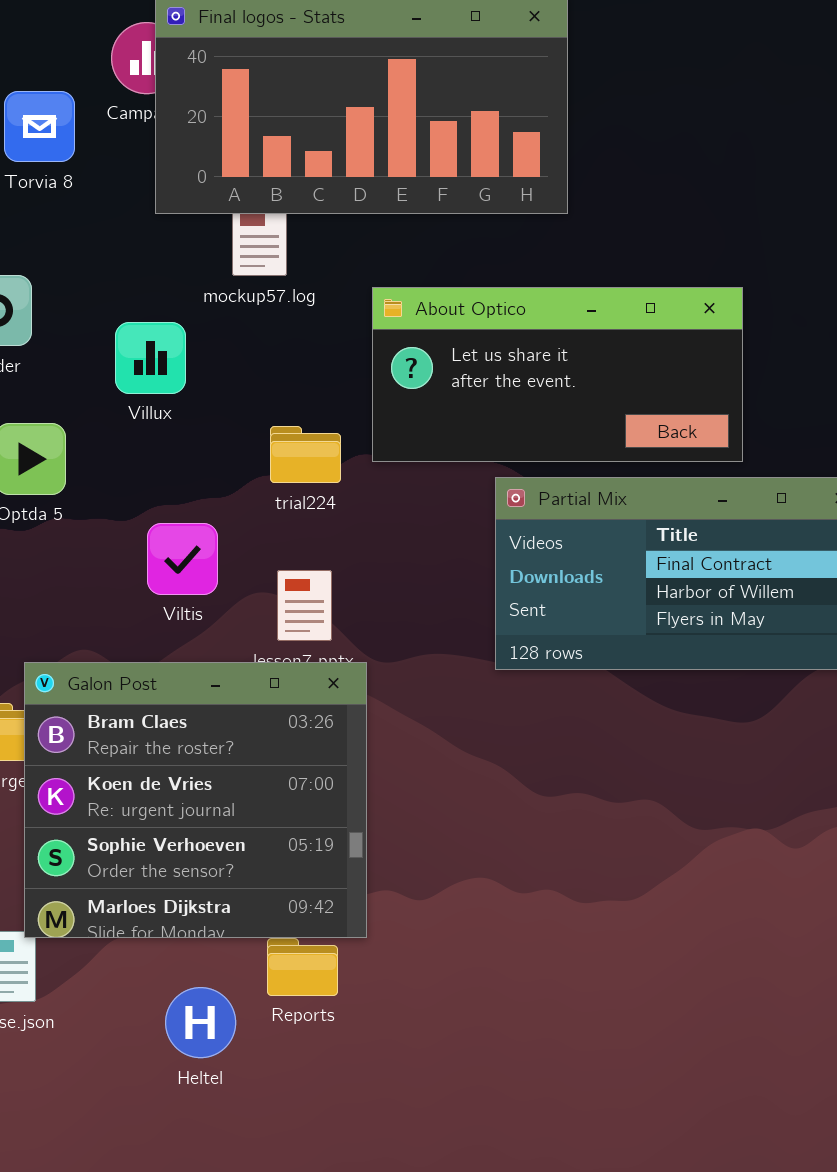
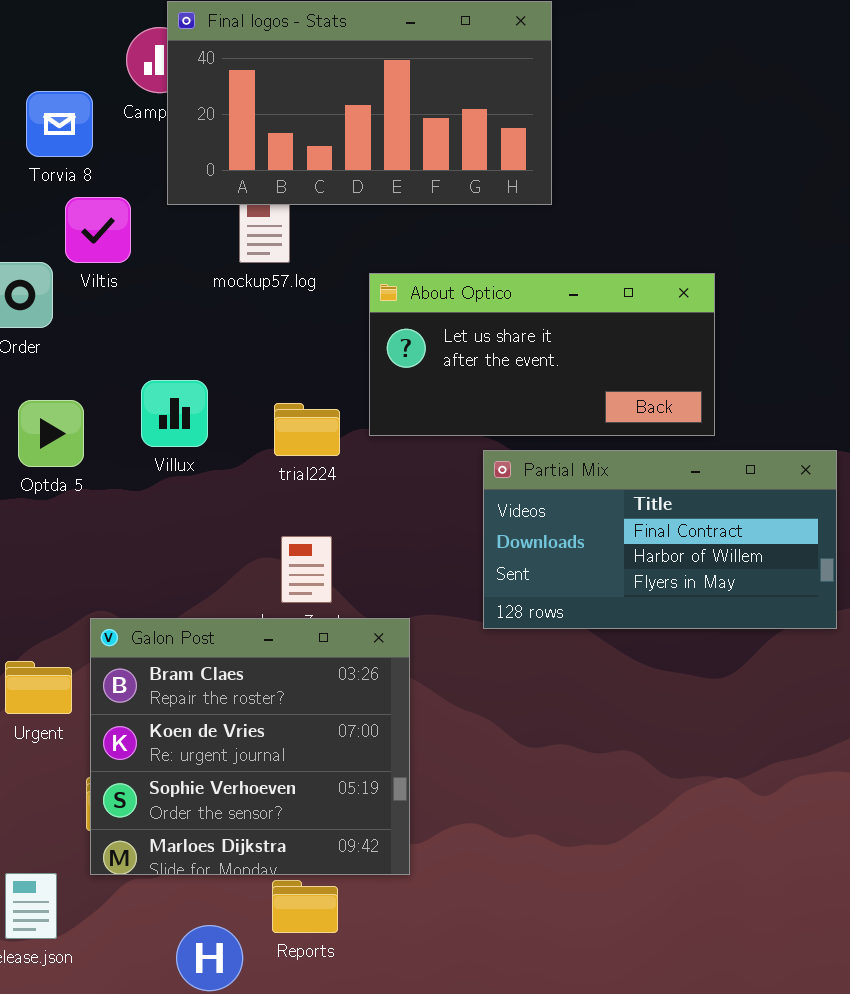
Villux: [115,322,186,394] -> [141,380,208,447], moved
Viltis: [147,523,218,595] -> [65,197,131,263], moved
Galon Post: [24,662,367,938] -> [90,618,410,875], moved

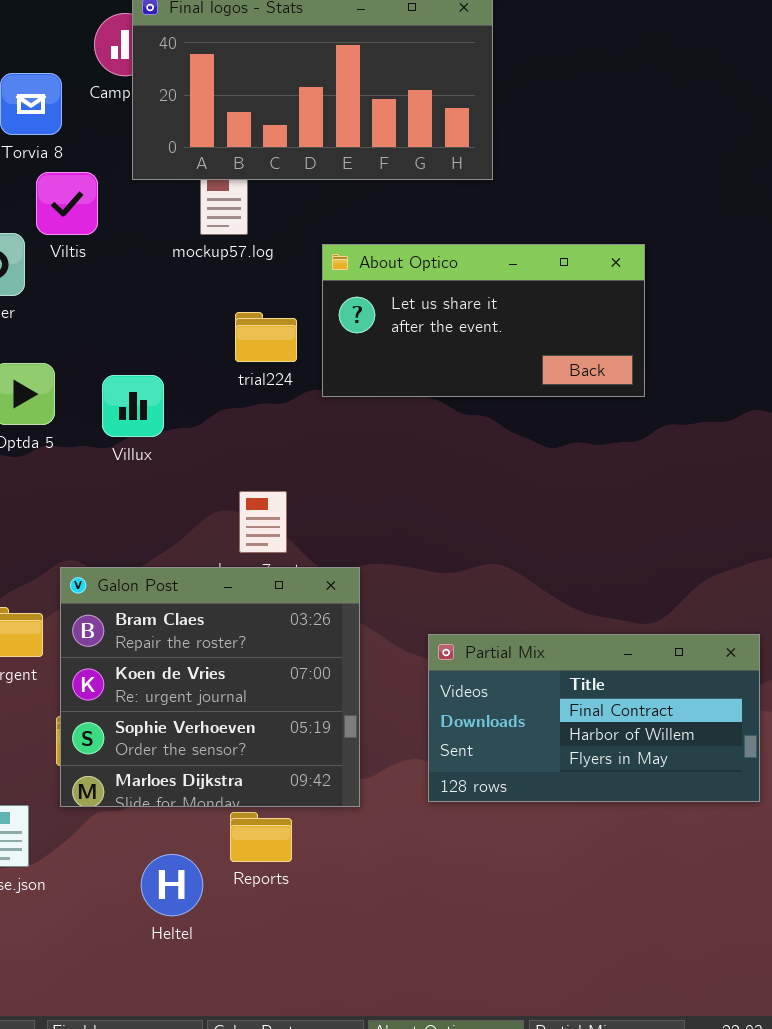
Villux: [141,380,208,447] -> [102,375,164,437], moved
trial224: [274,403,340,456] -> [235,312,297,362], moved
Partial Mix: [483,450,837,629] -> [428,634,760,802], moved

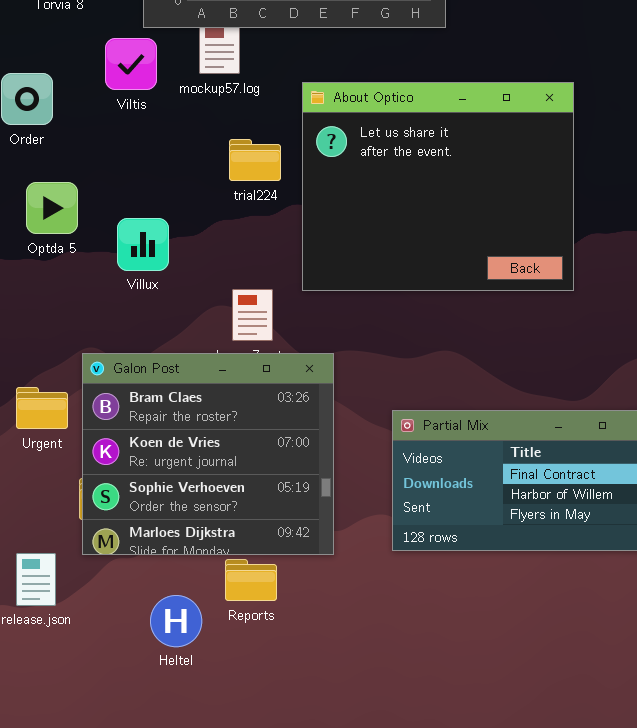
Viltis: [36,172,98,235] -> [105,38,157,90], moved
About Optico: [322,244,645,397] -> [302,82,574,291], resized
Villux: [102,375,164,437] -> [117,218,169,271], moved

